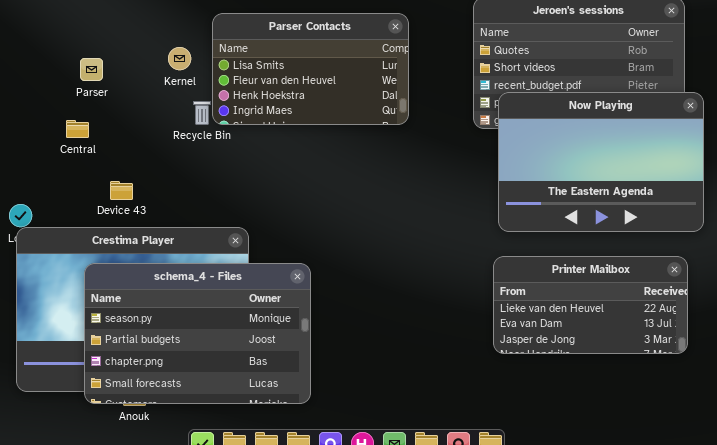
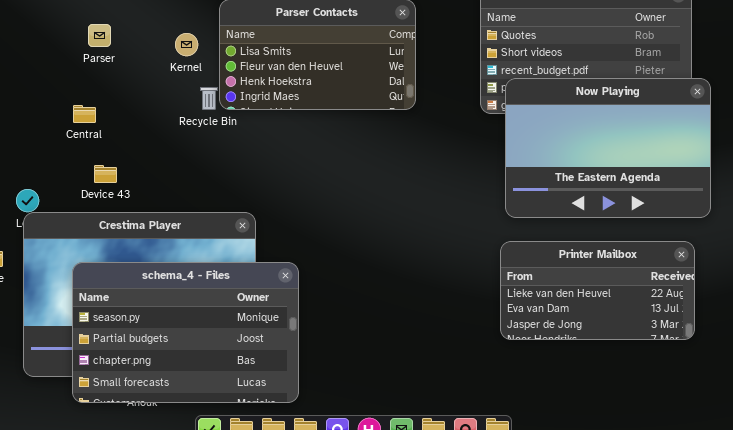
Parser: [80,58,103,81] -> [88,24,111,47], moved
Device 43: [110,181,133,200] -> [94,165,117,183], moved
schema_4 - Files: [84,263,311,404] -> [72,262,299,403], moved

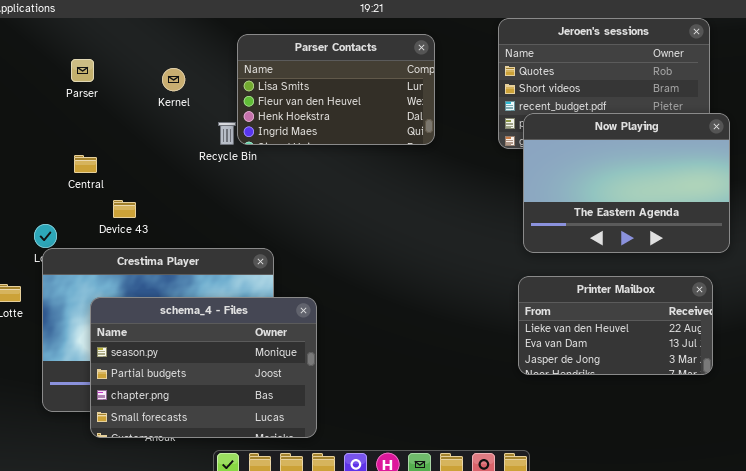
Parser: [88,24,111,47] -> [71,59,94,82], moved
Kernel: [175,33,198,56] -> [162,68,185,91], moved
Central: [73,105,96,123] -> [74,155,97,173], moved

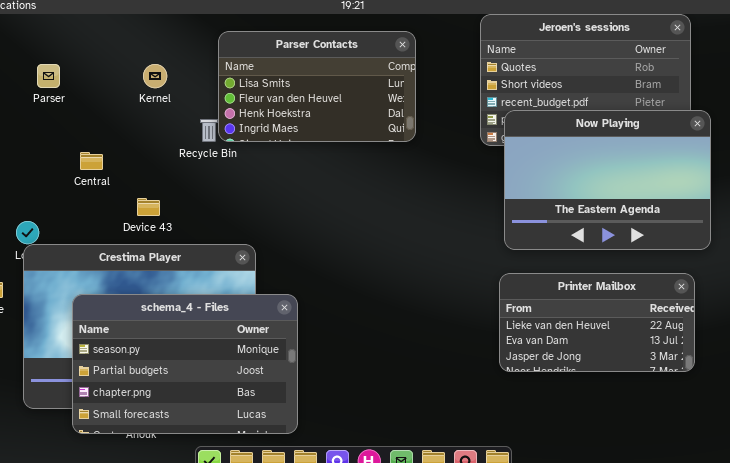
Parser: [71,59,94,82] -> [37,64,60,88], moved
Central: [74,155,97,173] -> [80,152,103,170], moved
Device 43: [113,200,136,218] -> [137,198,160,216], moved

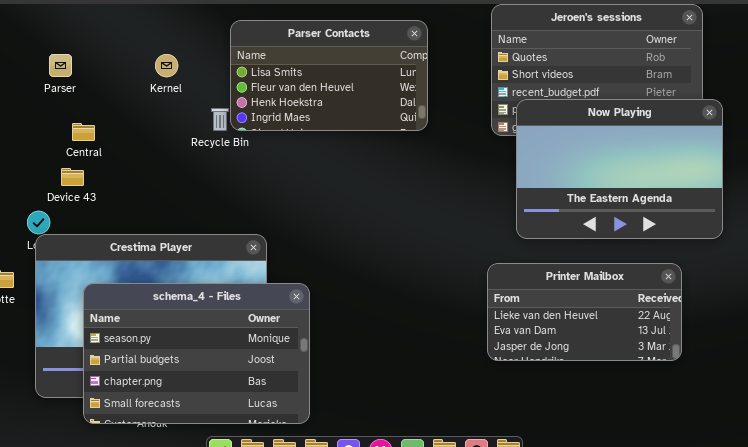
Central: [80,152,103,170] -> [72,123,95,141], moved
Device 43: [137,198,160,216] -> [61,168,84,186], moved
Printer Mailbox: [499,273,695,372] -> [487,263,682,361], moved

